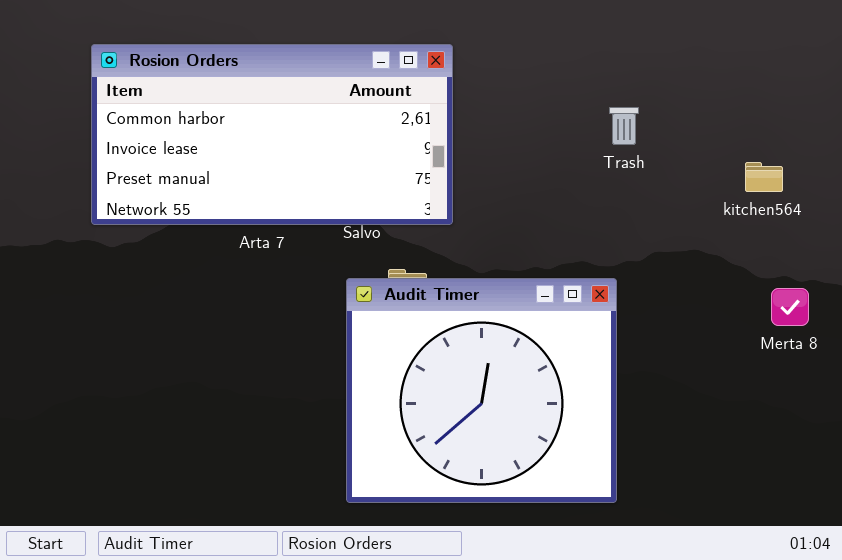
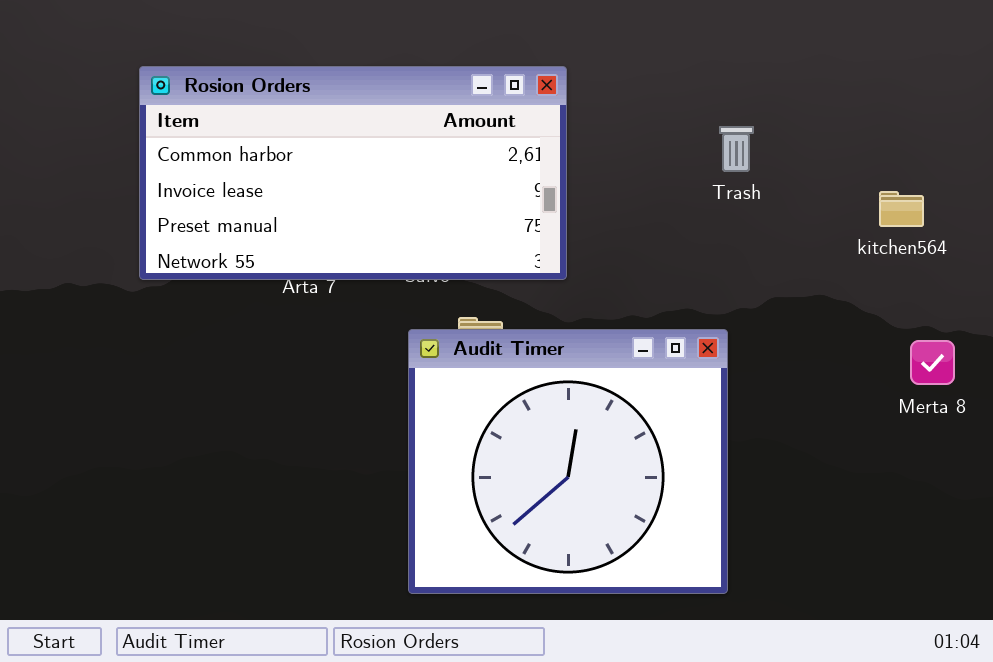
Rosion Orders: [91,44,453,225] -> [139,66,567,280], moved

